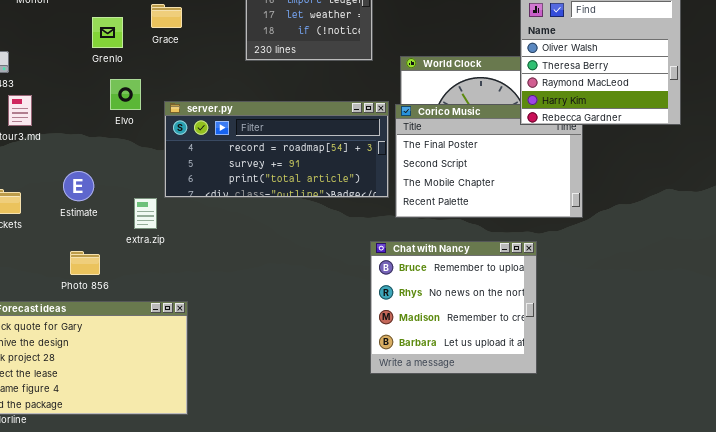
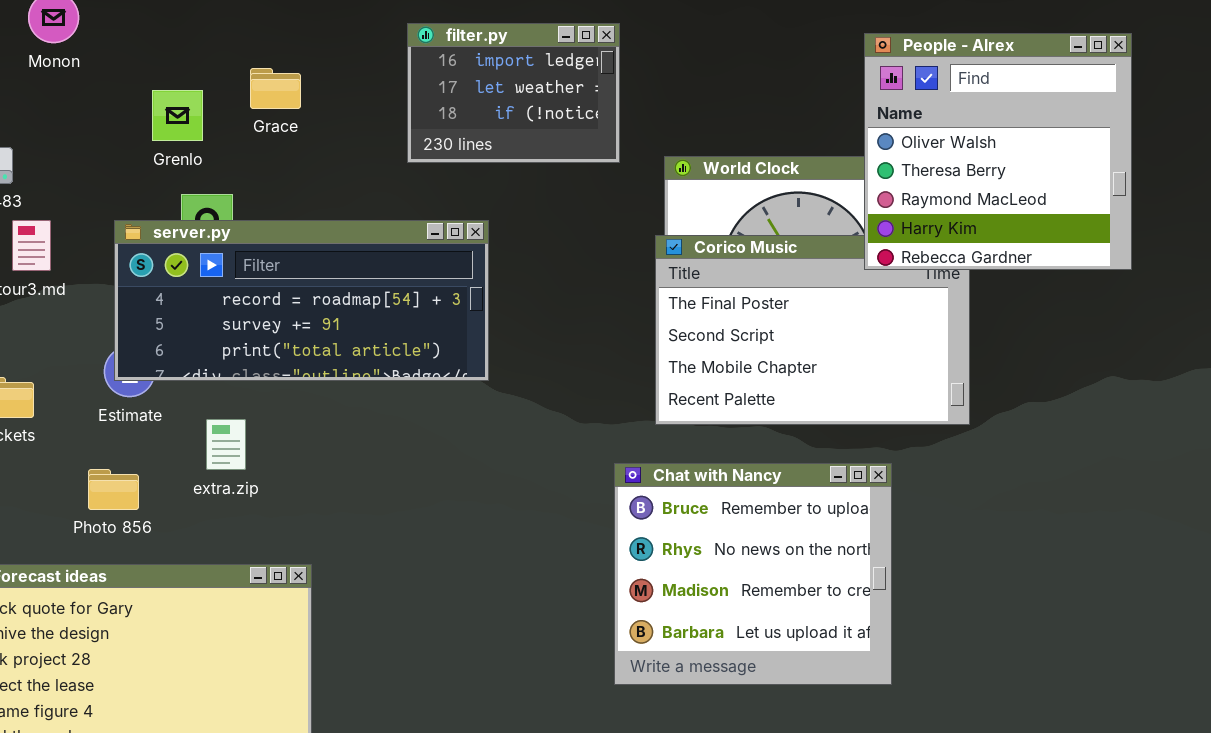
server.py: [164,101,389,198] -> [114,220,489,381], moved
extra.zip: [134,198,157,229] -> [206,419,246,470], moved
Photo 856: [70,251,100,275] -> [88,469,139,510], moved

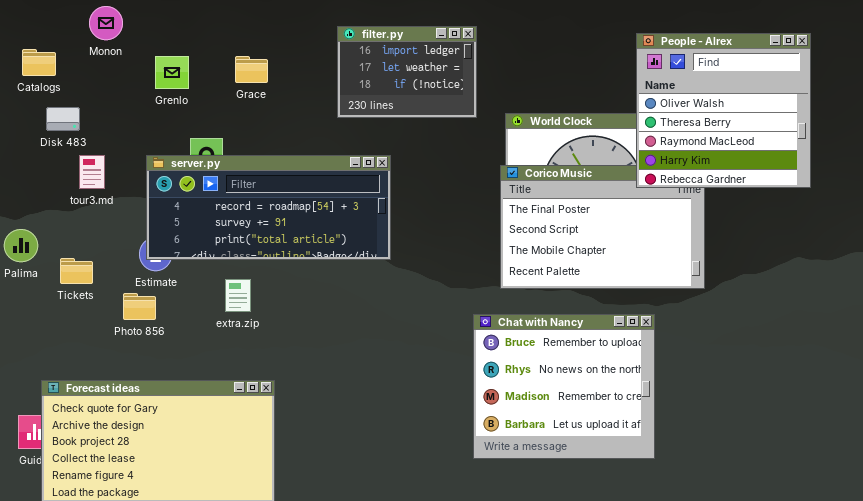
Grenlo: [152,90,203,141] -> [155,56,189,89], moved
extra.zip: [206,419,246,470] -> [225,279,251,312], moved
Photo 856: [88,469,139,510] -> [123,293,156,320], moved

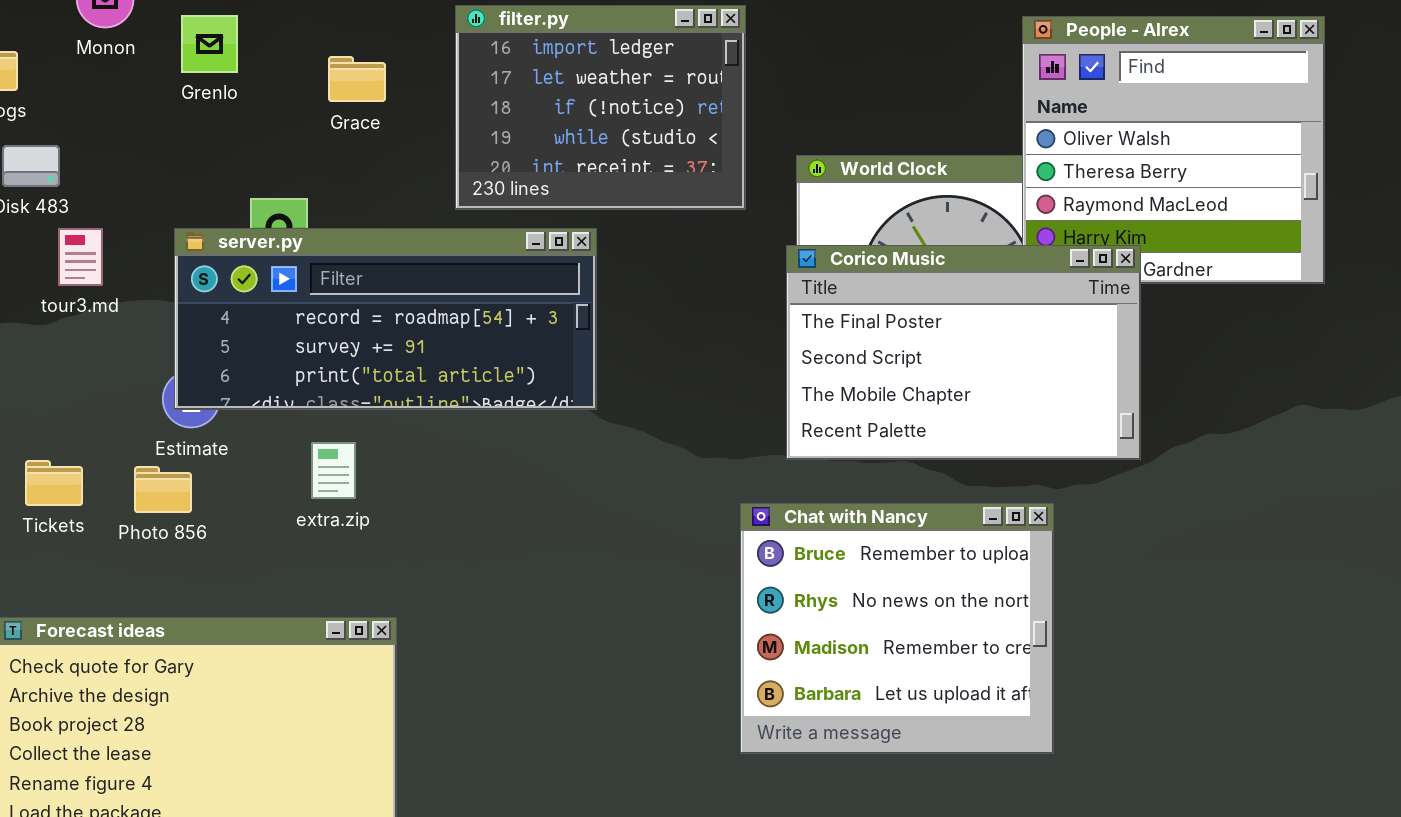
filter.py: [337,26,477,118] -> [455,5,746,210], resized
Grenlo: [155,56,189,89] -> [181,15,238,73], moved
Corico Music: [500,165,705,289] -> [786,245,1141,460], raised
Tickets: [60,258,93,284] -> [25,460,83,506], moved

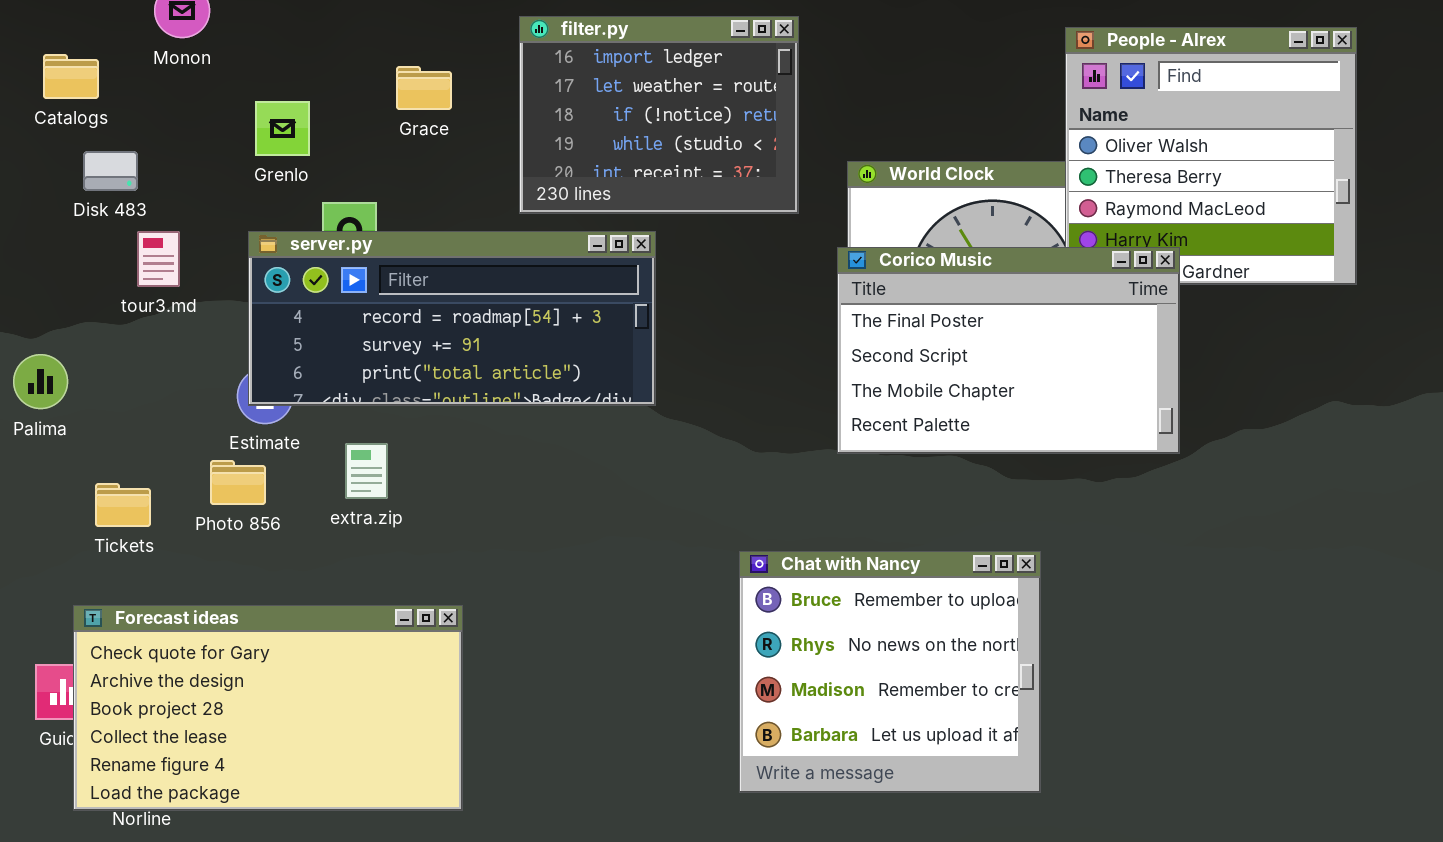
Grenlo: [181,15,238,73] -> [255,101,310,156], moved
extra.zip: [311,442,356,499] -> [345,443,388,499], moved
Tickets: [25,460,83,506] -> [95,483,151,527], moved
Chat with Nancy: [740,503,1054,754] -> [739,551,1041,793], moved

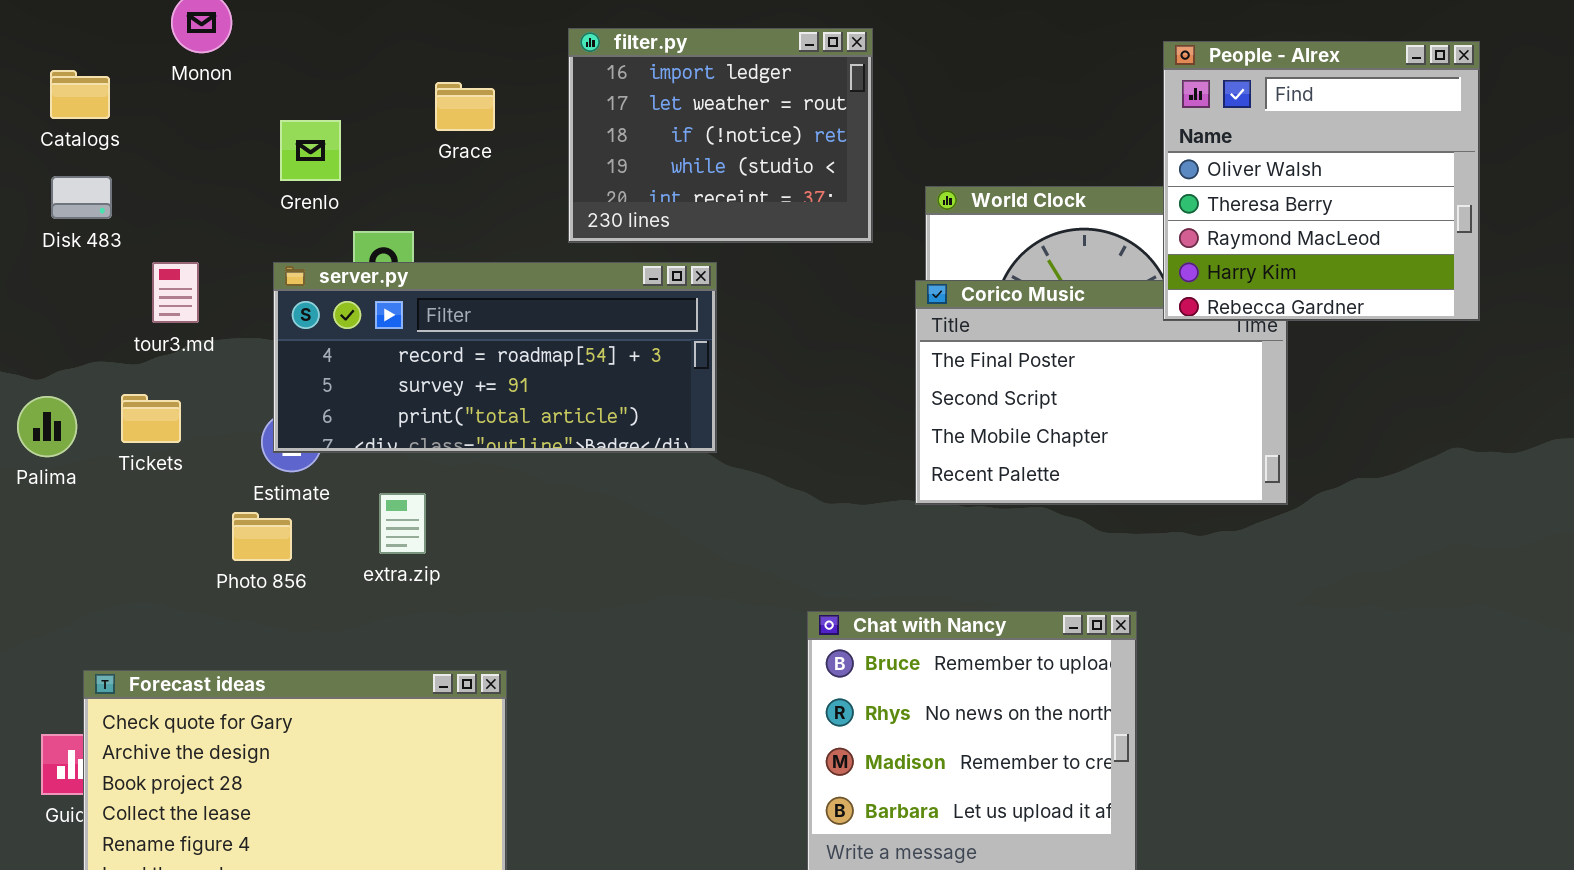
People - Alrex: [1065,27,1357,285] -> [1163,41,1480,321], raised
Disk 483: [83,151,138,191] -> [51,176,112,219], moved
Tickets: [95,483,151,527] -> [121,394,181,443], moved

